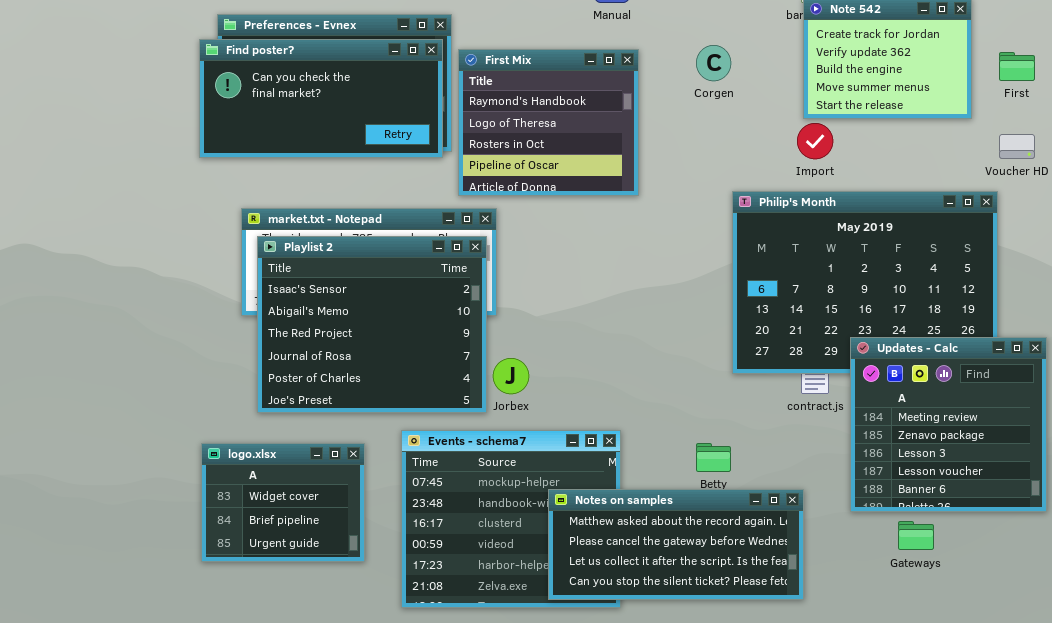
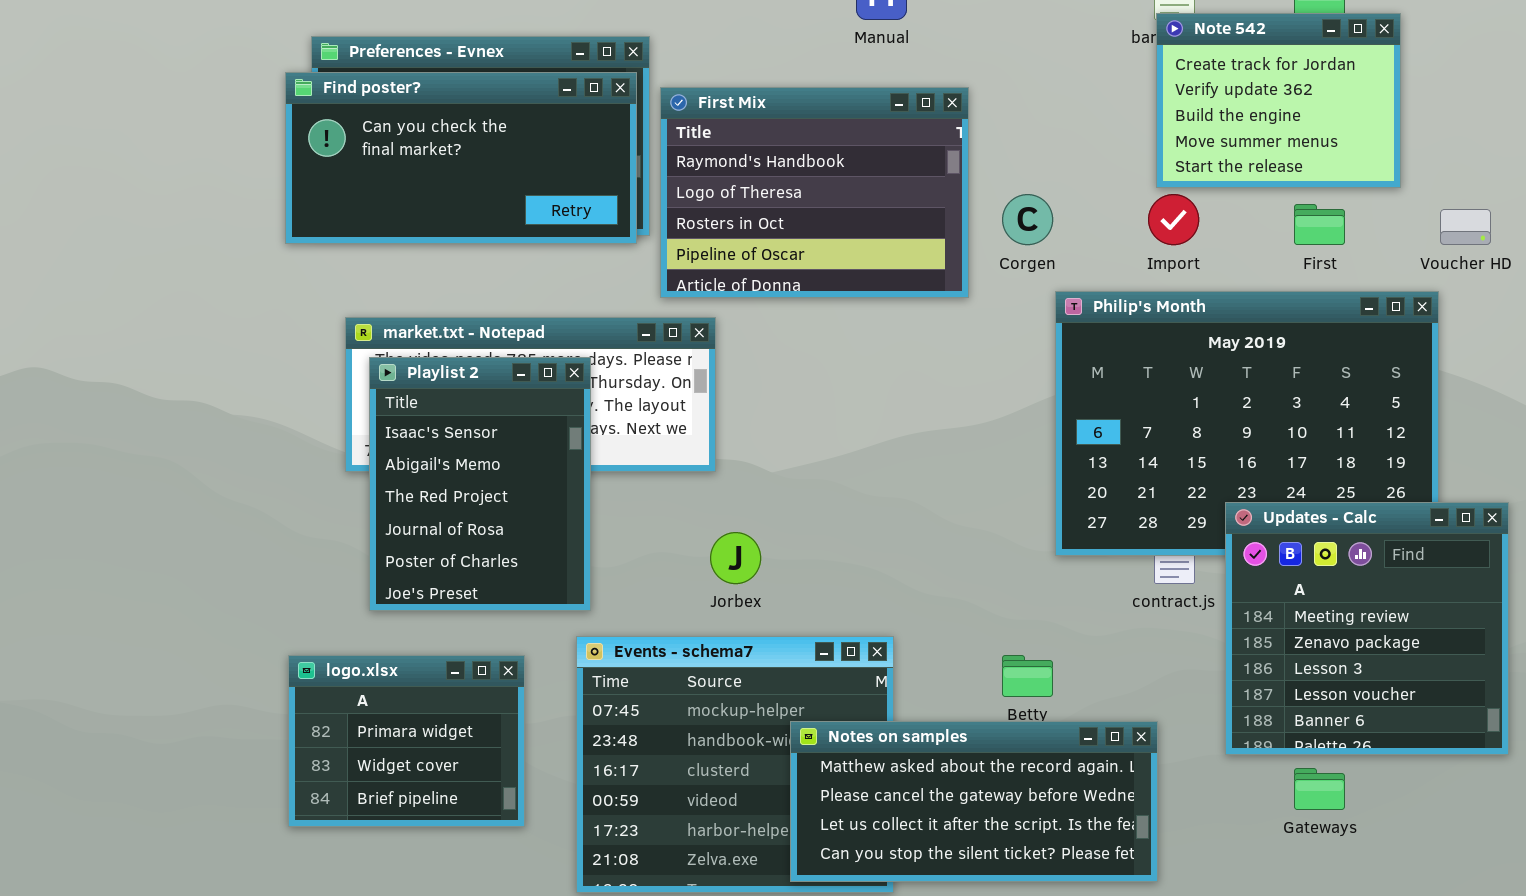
Corgen: [696,45,731,81] -> [1002,194,1053,245], moved
First Mix: [458,49,639,196] -> [660,87,969,298], resized
First: [999,52,1035,81] -> [1294,204,1345,245], moved
Playlist 2: [257,236,487,413] -> [369,357,591,611], resized
logo.xlsx: [201,443,365,562] -> [288,655,525,827], scrolled up 1 row

